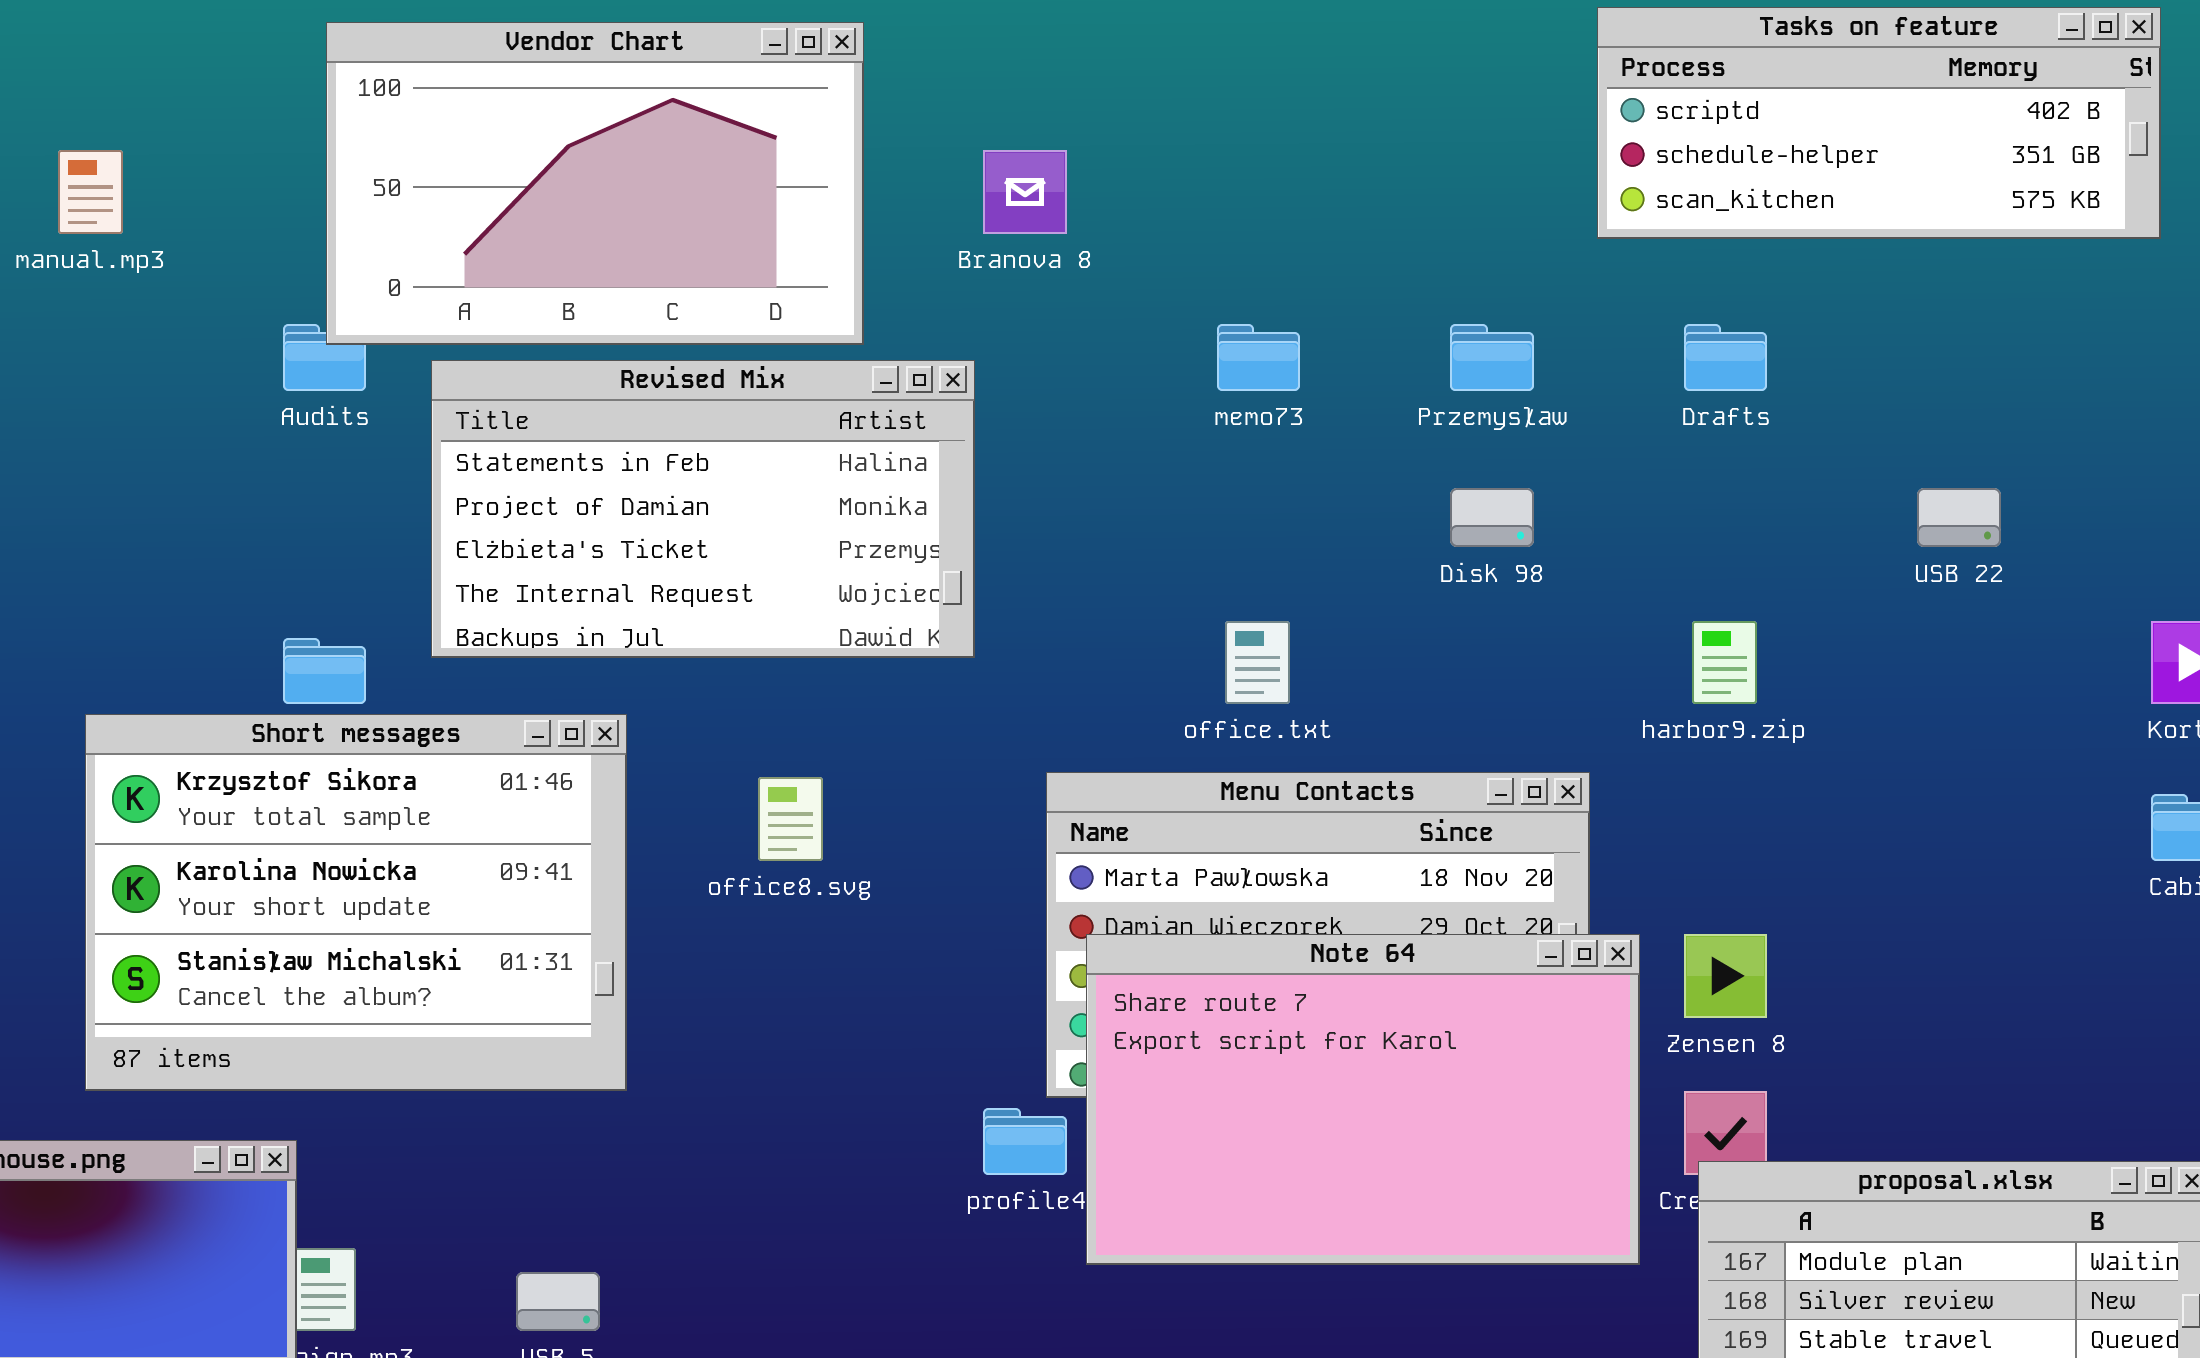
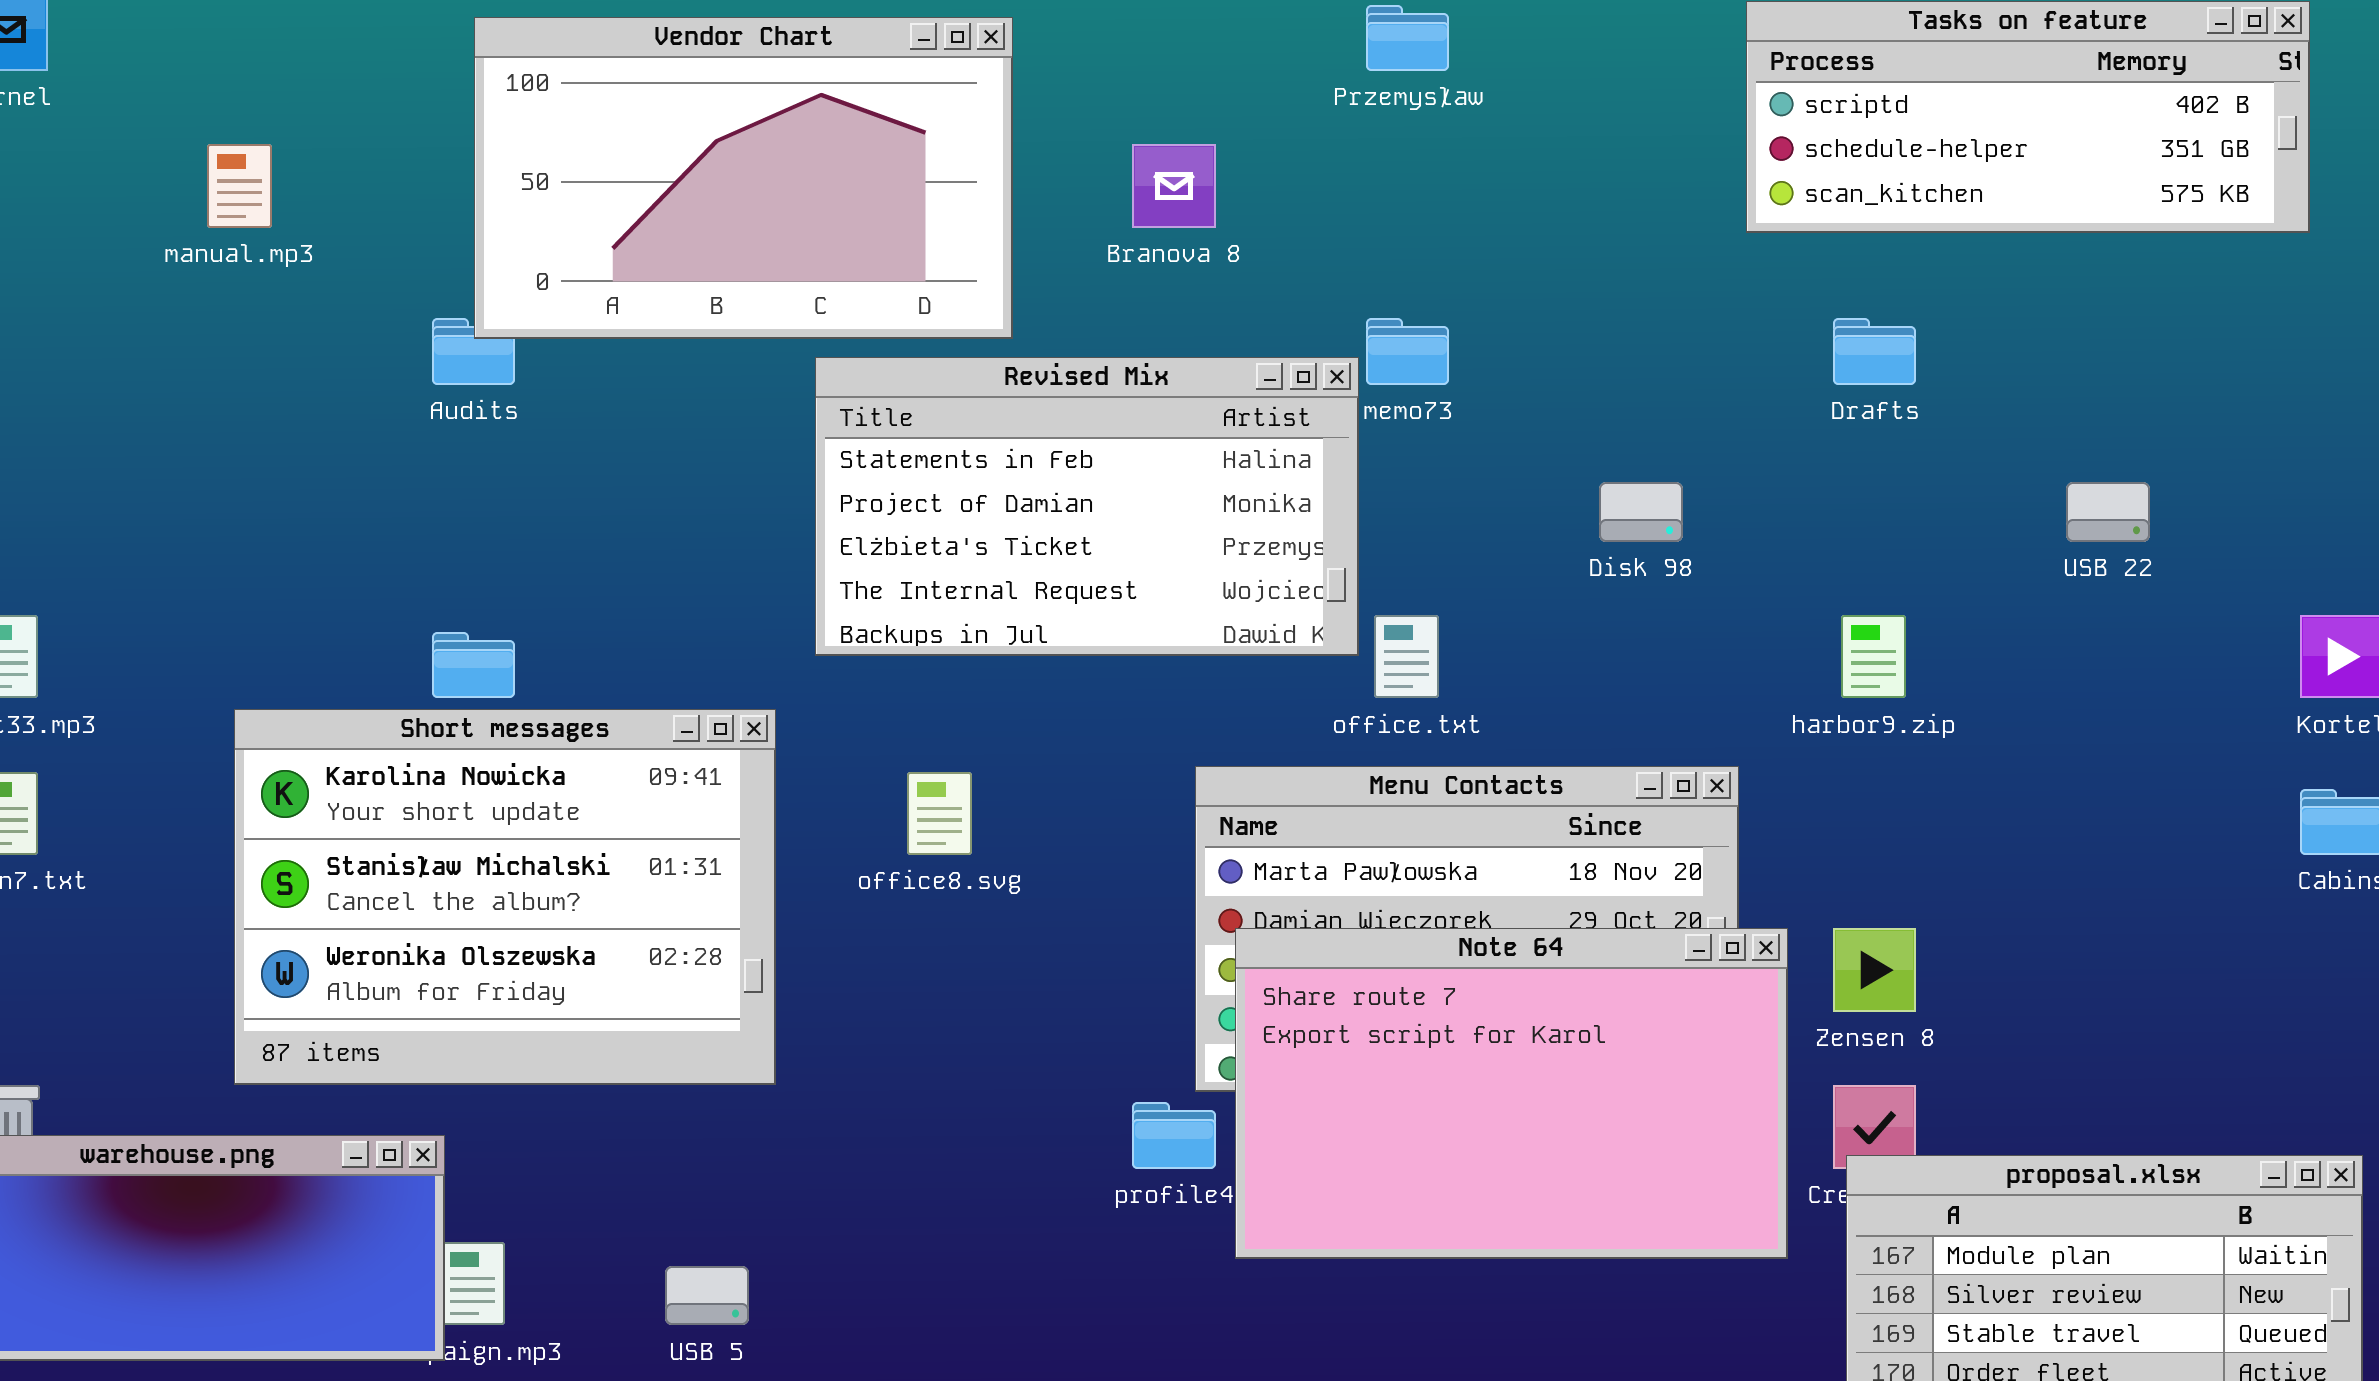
Przemysław: [1450,324,1534,391] -> [1366,5,1449,71], moved
Revised Mix: [431,360,975,658] -> [815,357,1359,656], moved
Short messages: [85,714,627,1091] -> [234,709,776,1085], scrolled down 1 row

